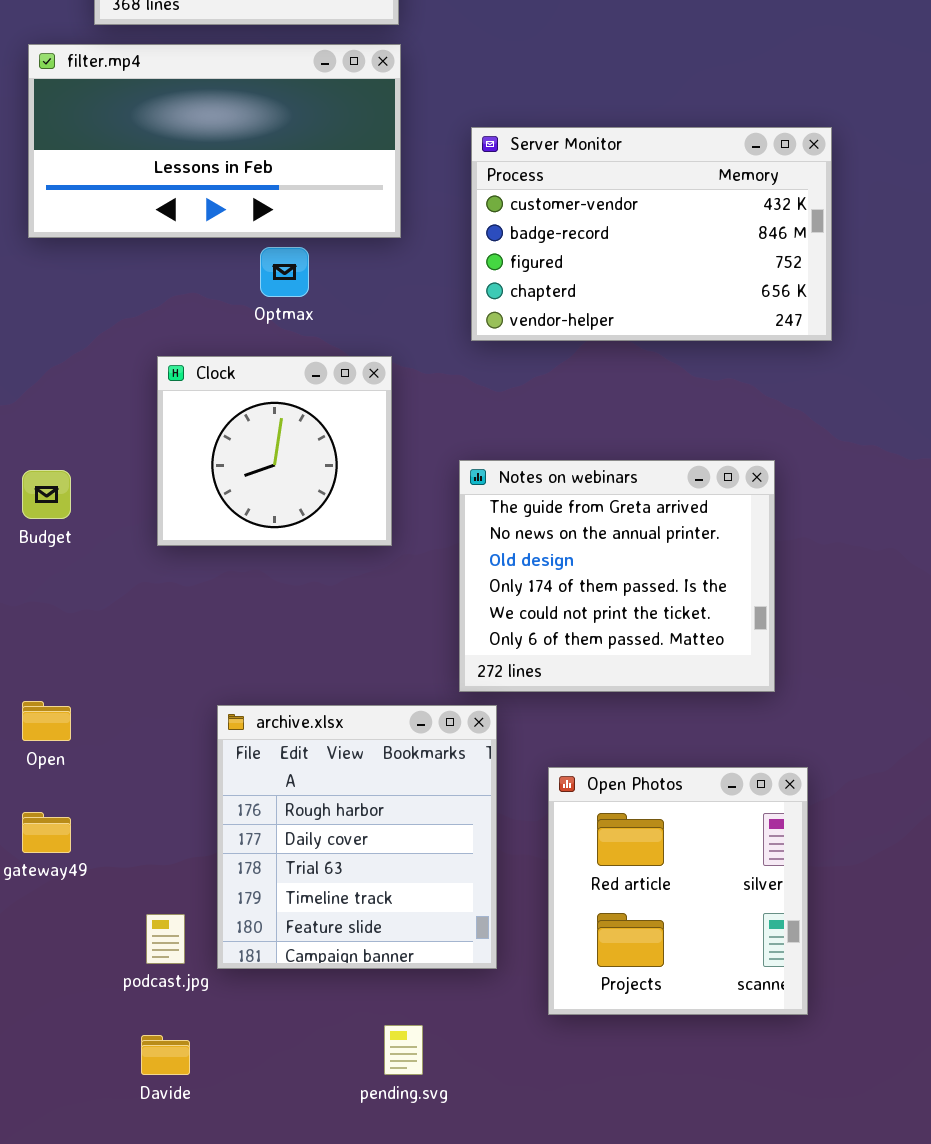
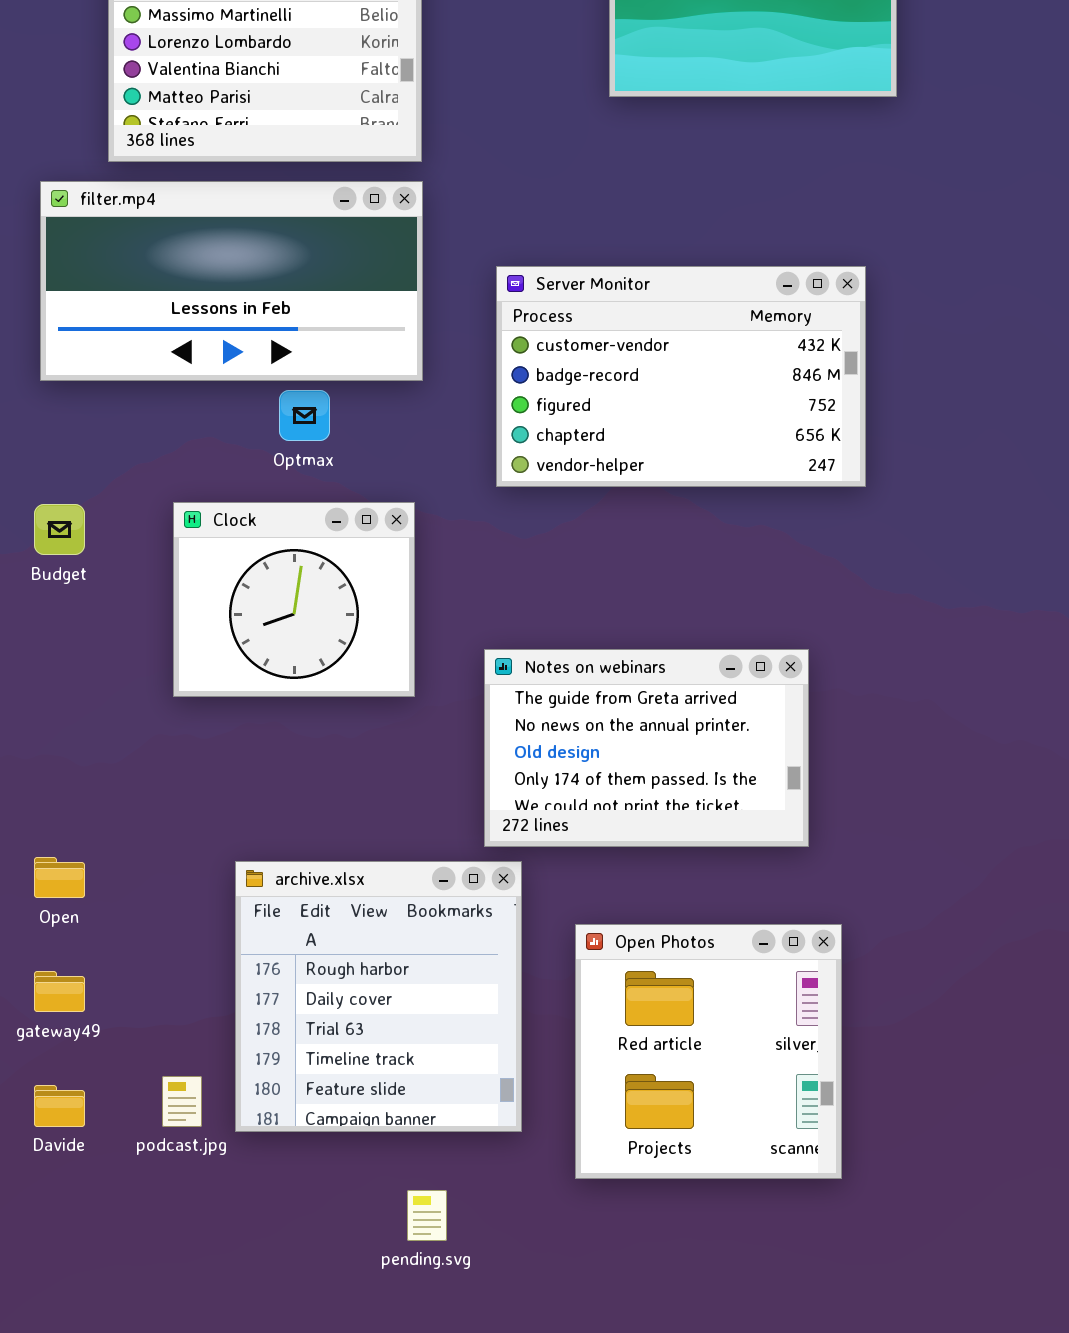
Notes on webinars: [459,460,775,692] -> [484,649,809,847], resized
Budget: [22,470,71,519] -> [34,504,85,555], moved
Davide: [141,1035,190,1075] -> [34,1085,85,1127], moved

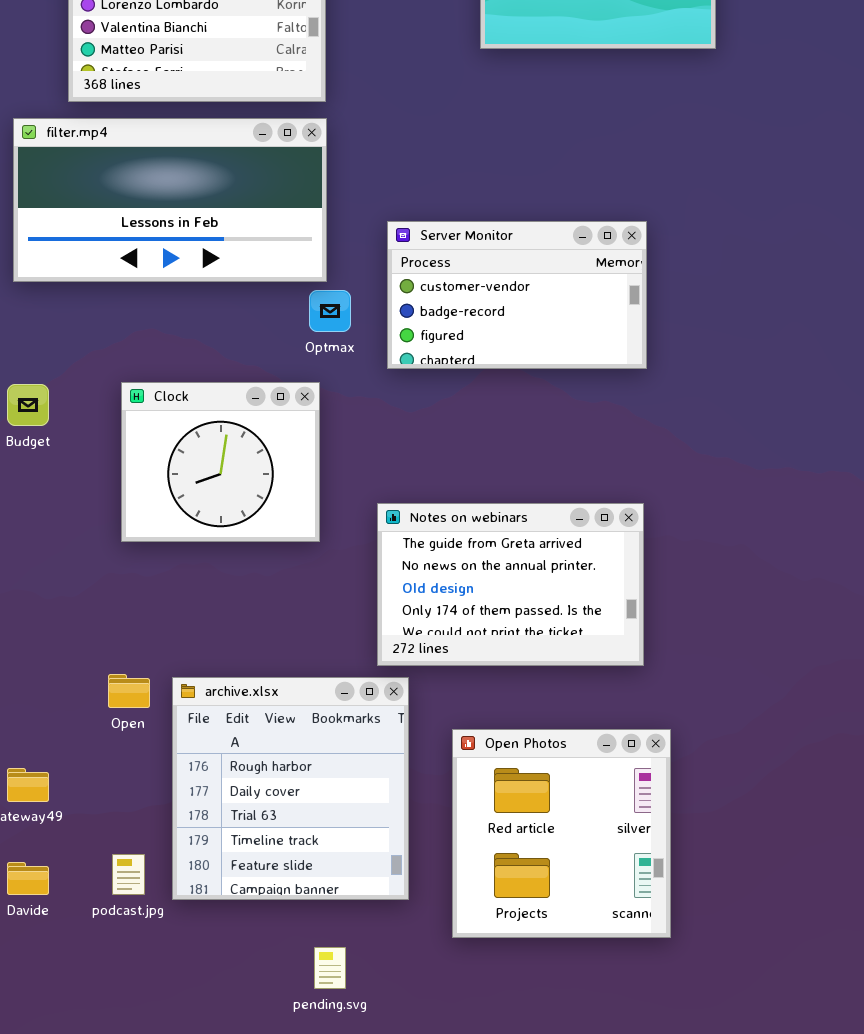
Server Monitor: [496,266,866,487] -> [387,221,647,369], resized
Optmax: [279,390,330,441] -> [309,290,351,332], moved
Open: [34,857,85,898] -> [108,674,150,708], moved

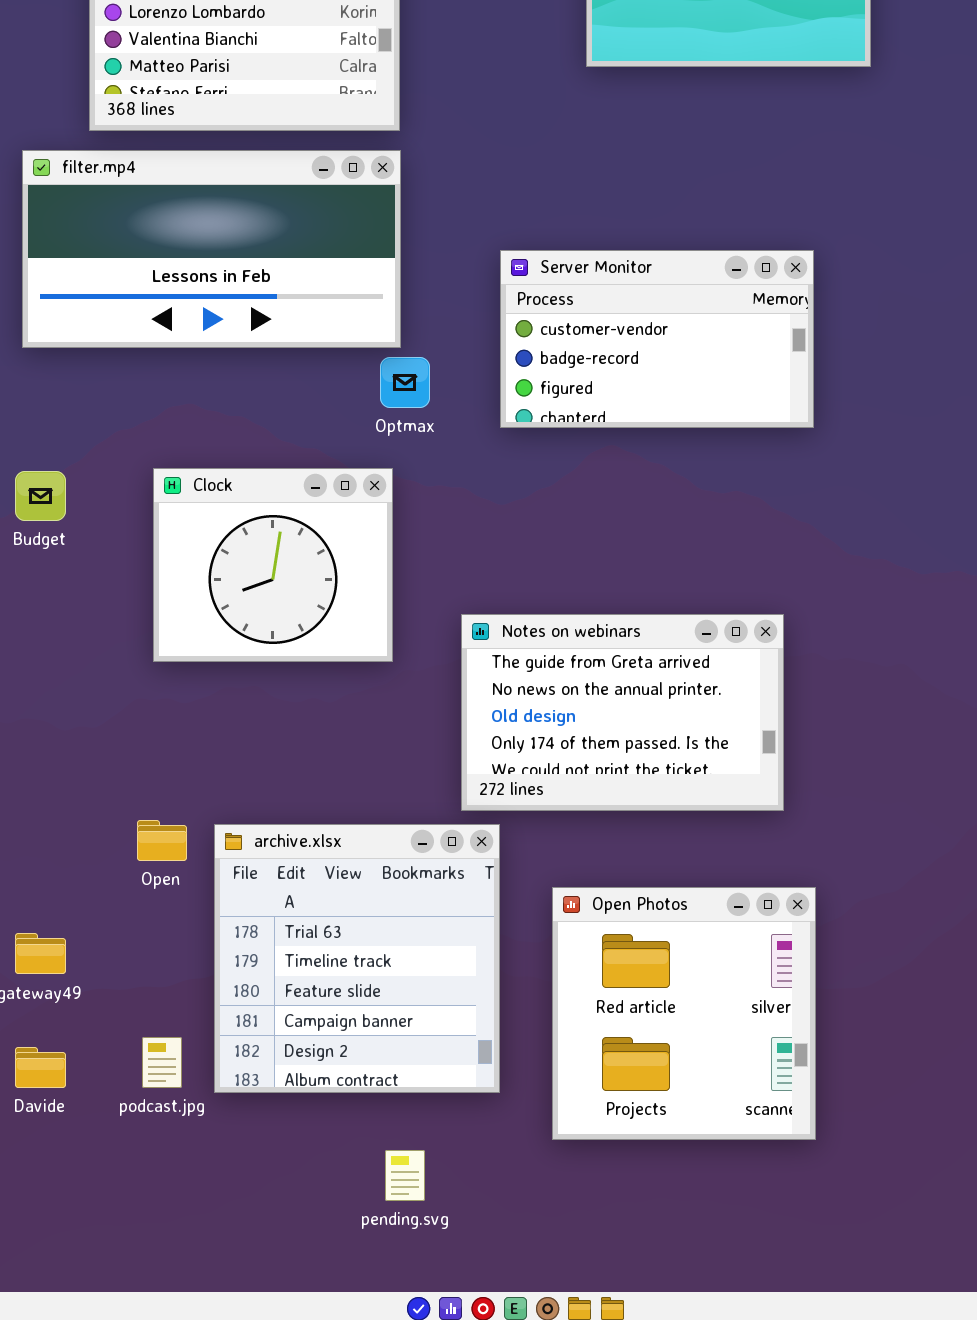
Server Monitor: [387,221,647,369] -> [500,250,814,428], moved
archive.xlsx: [172,677,409,900] -> [214,824,500,1093], scrolled down 2 rows

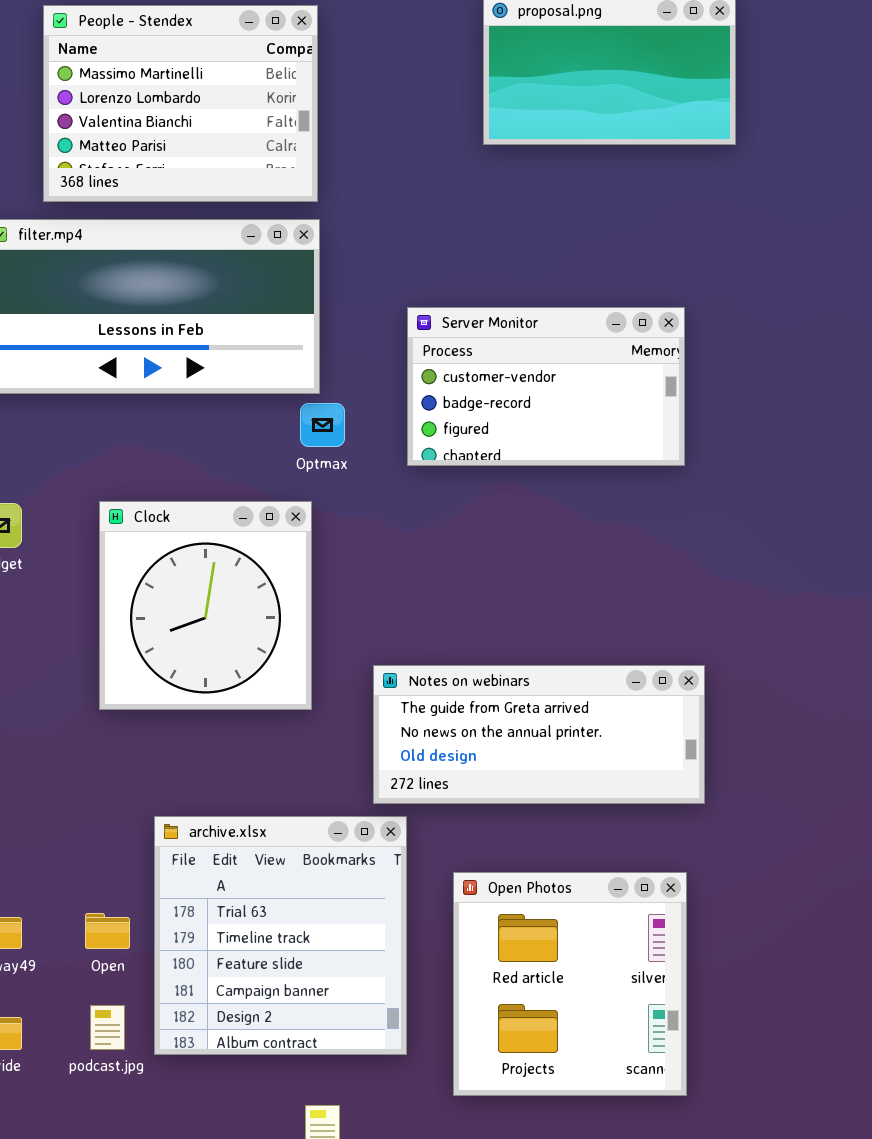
Clock: [153,468,393,662] -> [99,501,312,710], resized
Notes on webinars: [461,614,784,811] -> [373,665,705,804], resized
Open: [137,820,187,861] -> [85,913,130,949], moved

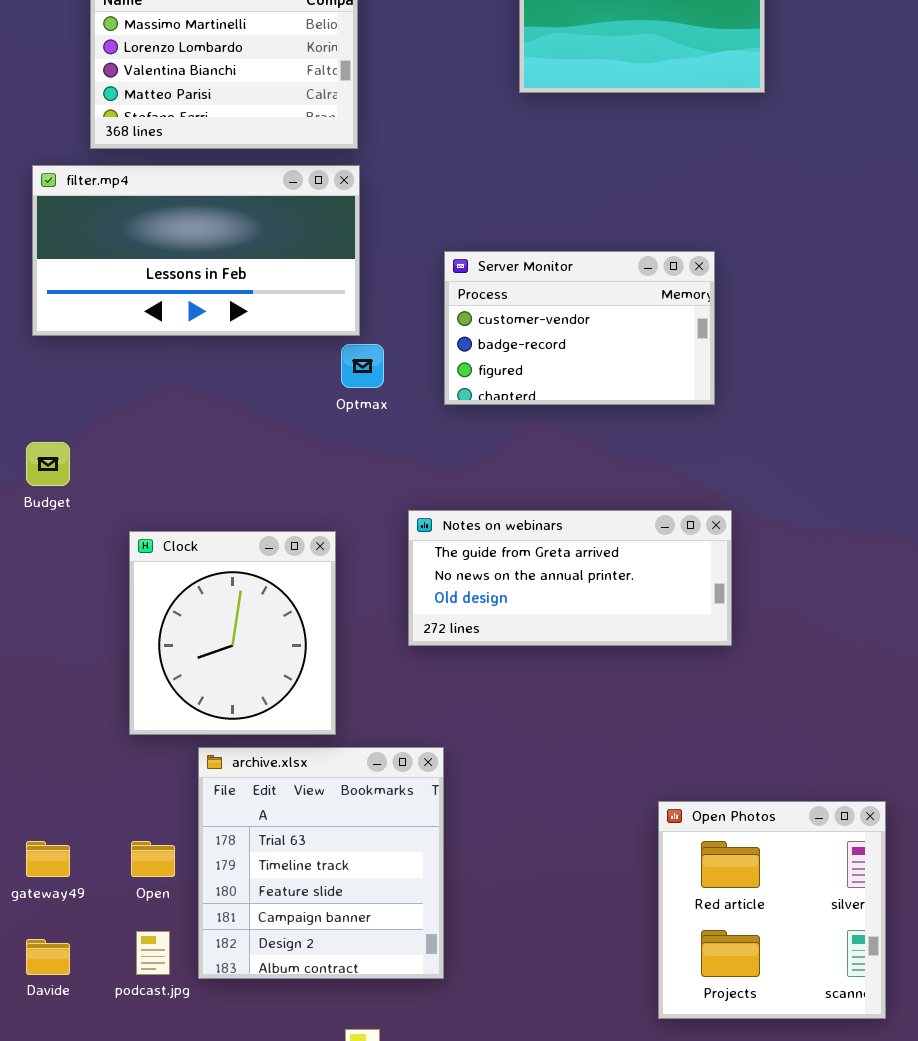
Clock: [99,501,312,710] -> [129,531,336,735], moved
Notes on webinars: [373,665,705,804] -> [408,510,732,646], moved
Open Photos: [453,872,687,1096] -> [658,801,886,1019], moved

